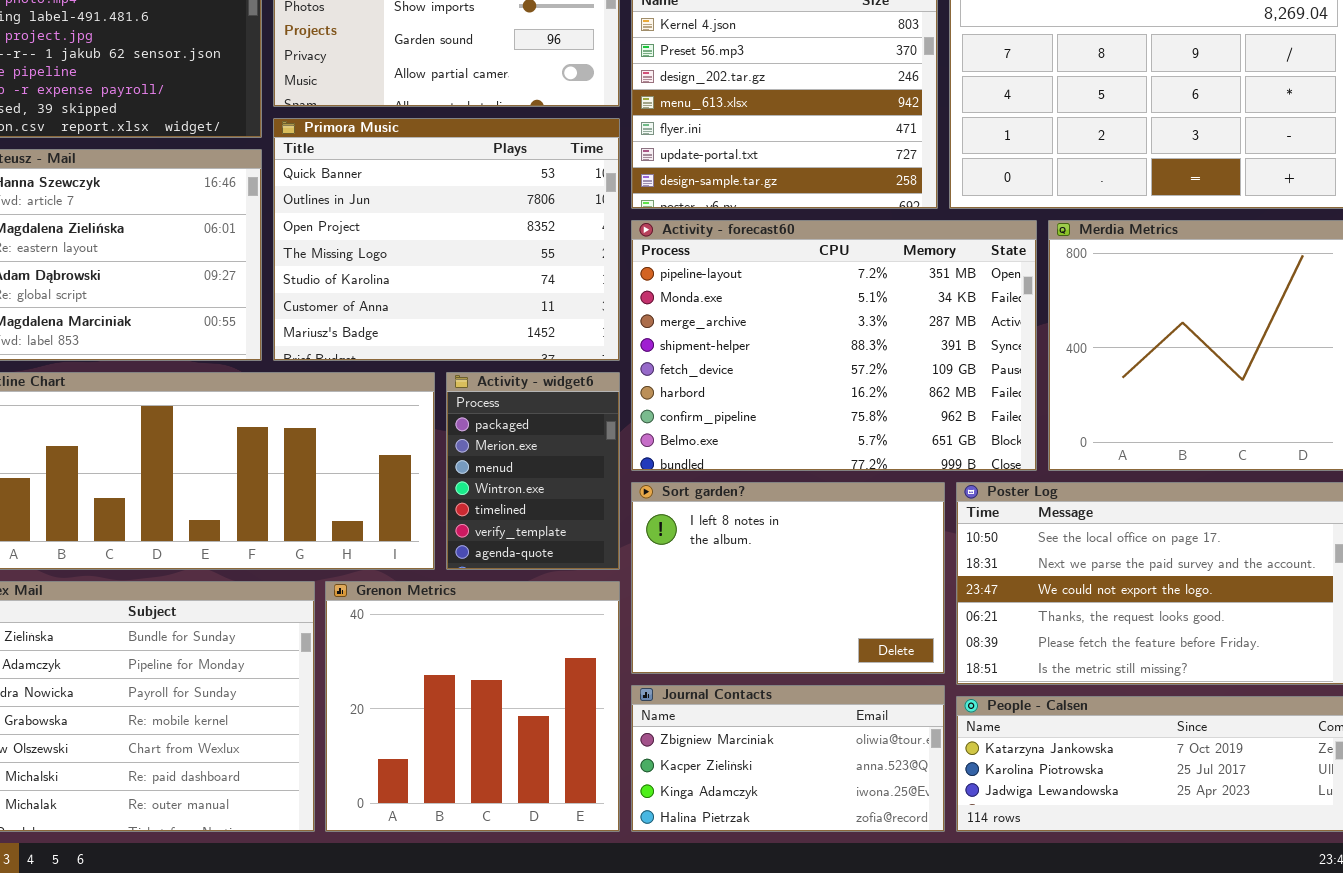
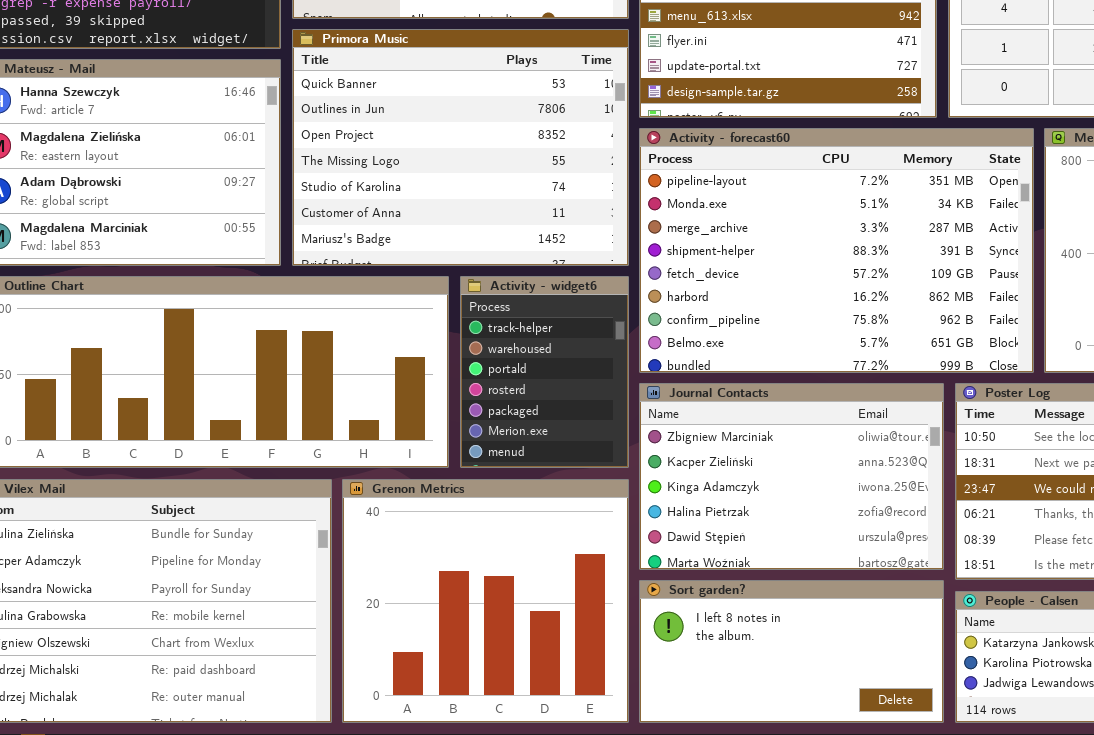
Activity - widget6: [446,372,620,570] -> [460,276,629,468], scrolled up 4 rows
Sort garden?: [631,482,945,674] -> [639,580,944,723], moved, resized
Journal Contacts: [631,685,945,832] -> [639,383,944,570], moved, resized

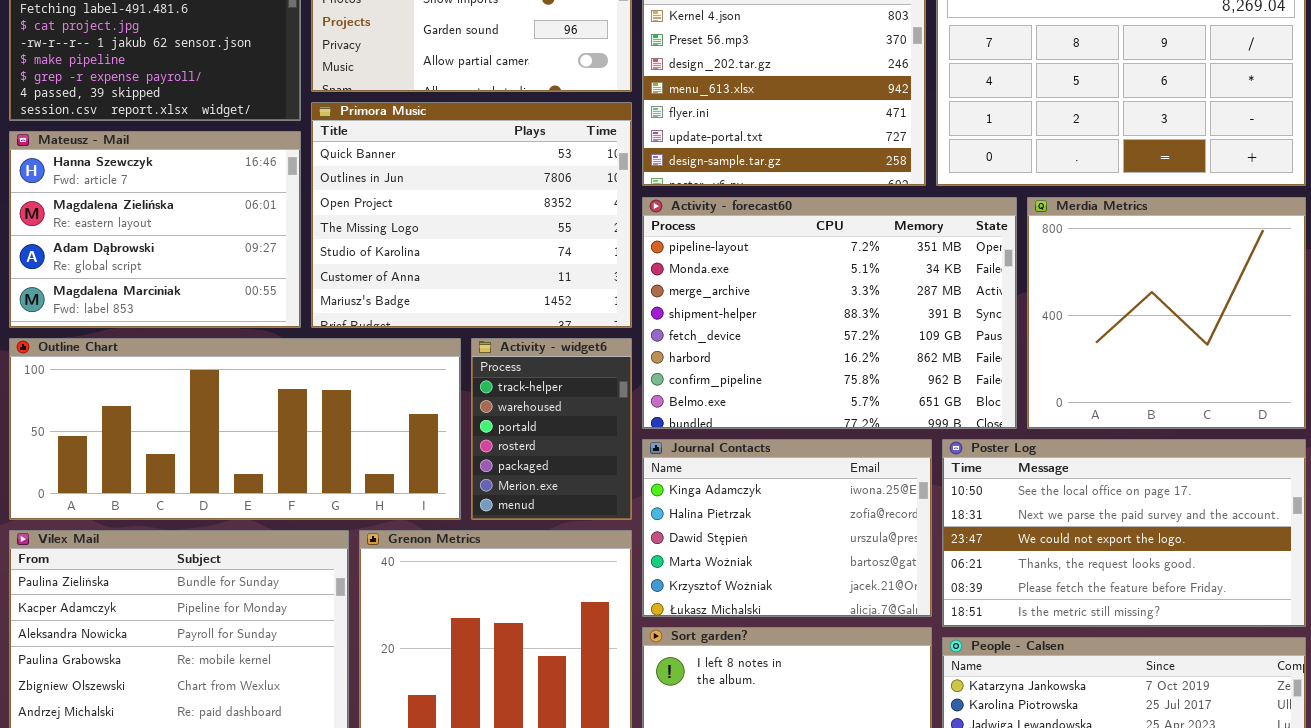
Journal Contacts: [639,383,944,570] -> [642,439,932,617], scrolled down 2 rows

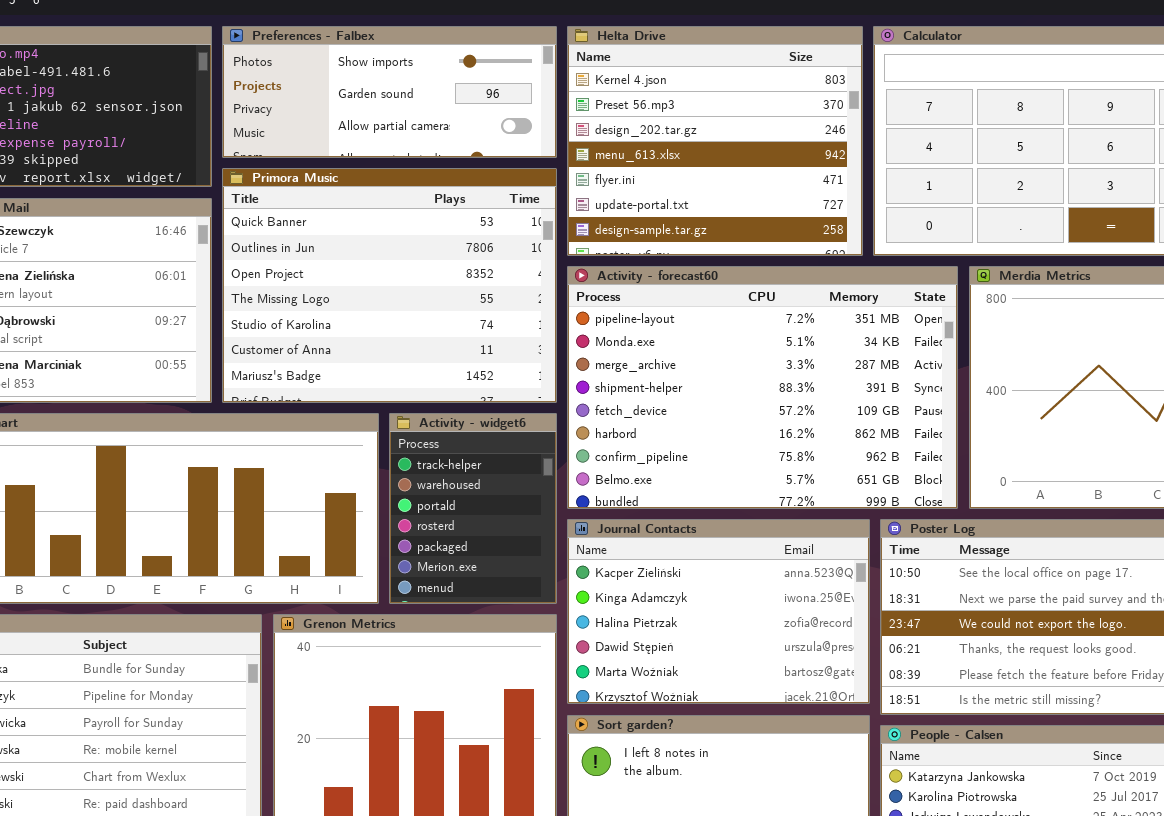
Journal Contacts: [642,439,932,617] -> [567,519,870,704], scrolled up 1 row

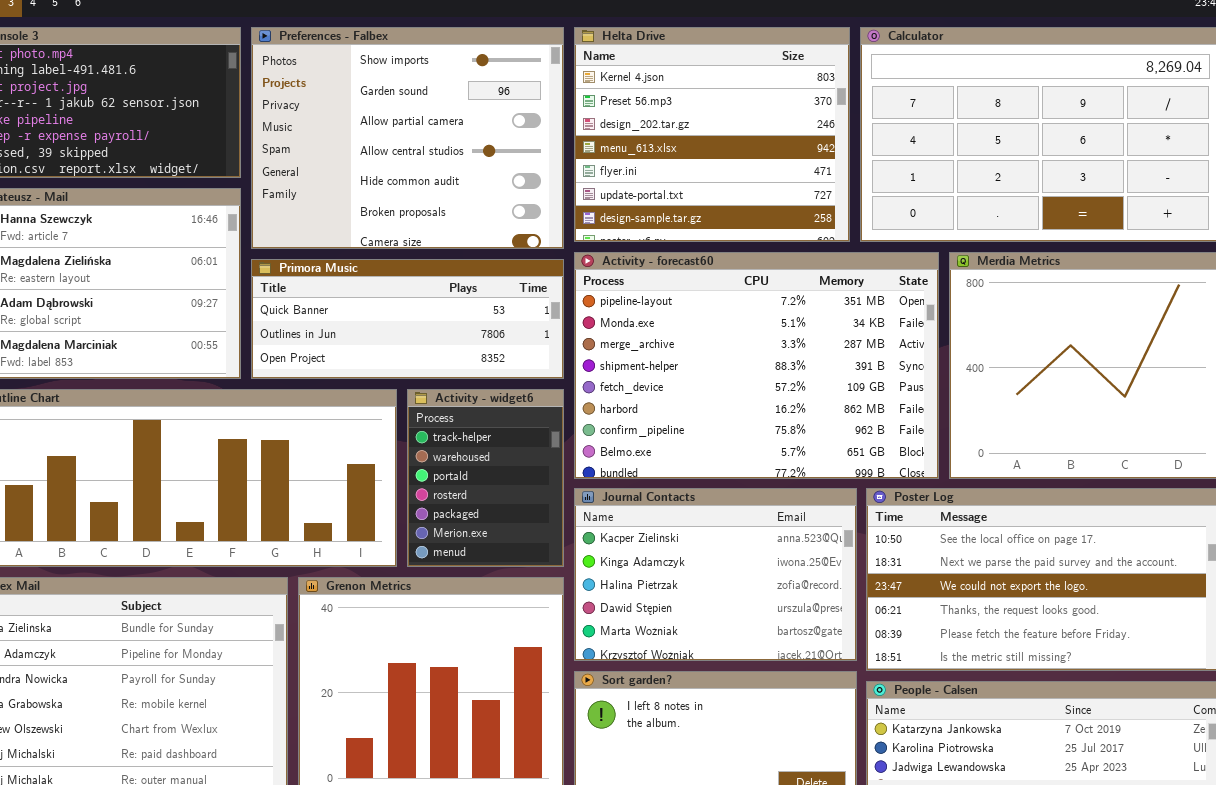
Preferences - Falbex: [222,26,557,158] -> [251,27,564,249], resized
Primora Music: [222,168,557,403] -> [251,259,564,379], resized

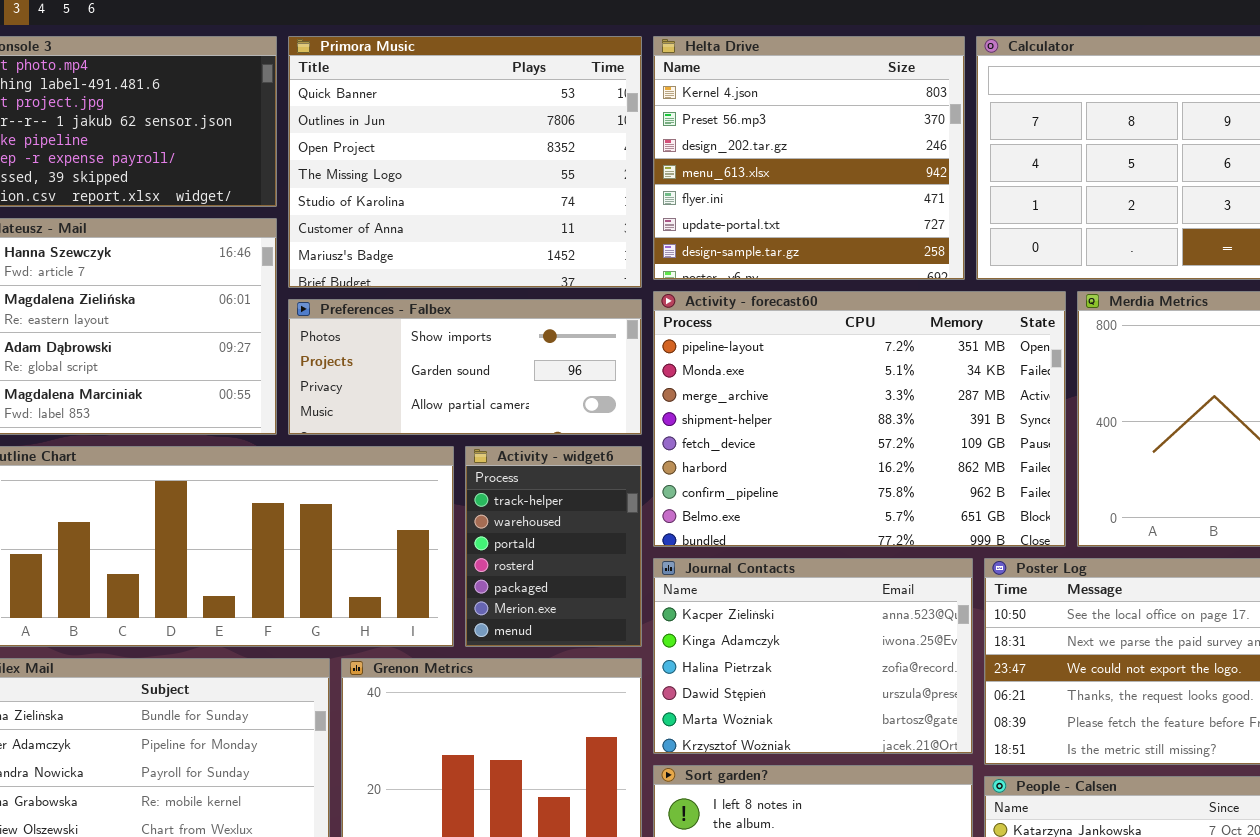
Preferences - Falbex: [251,27,564,249] -> [288,299,642,435], moved, resized
Primora Music: [251,259,564,379] -> [288,36,642,288], moved, resized

